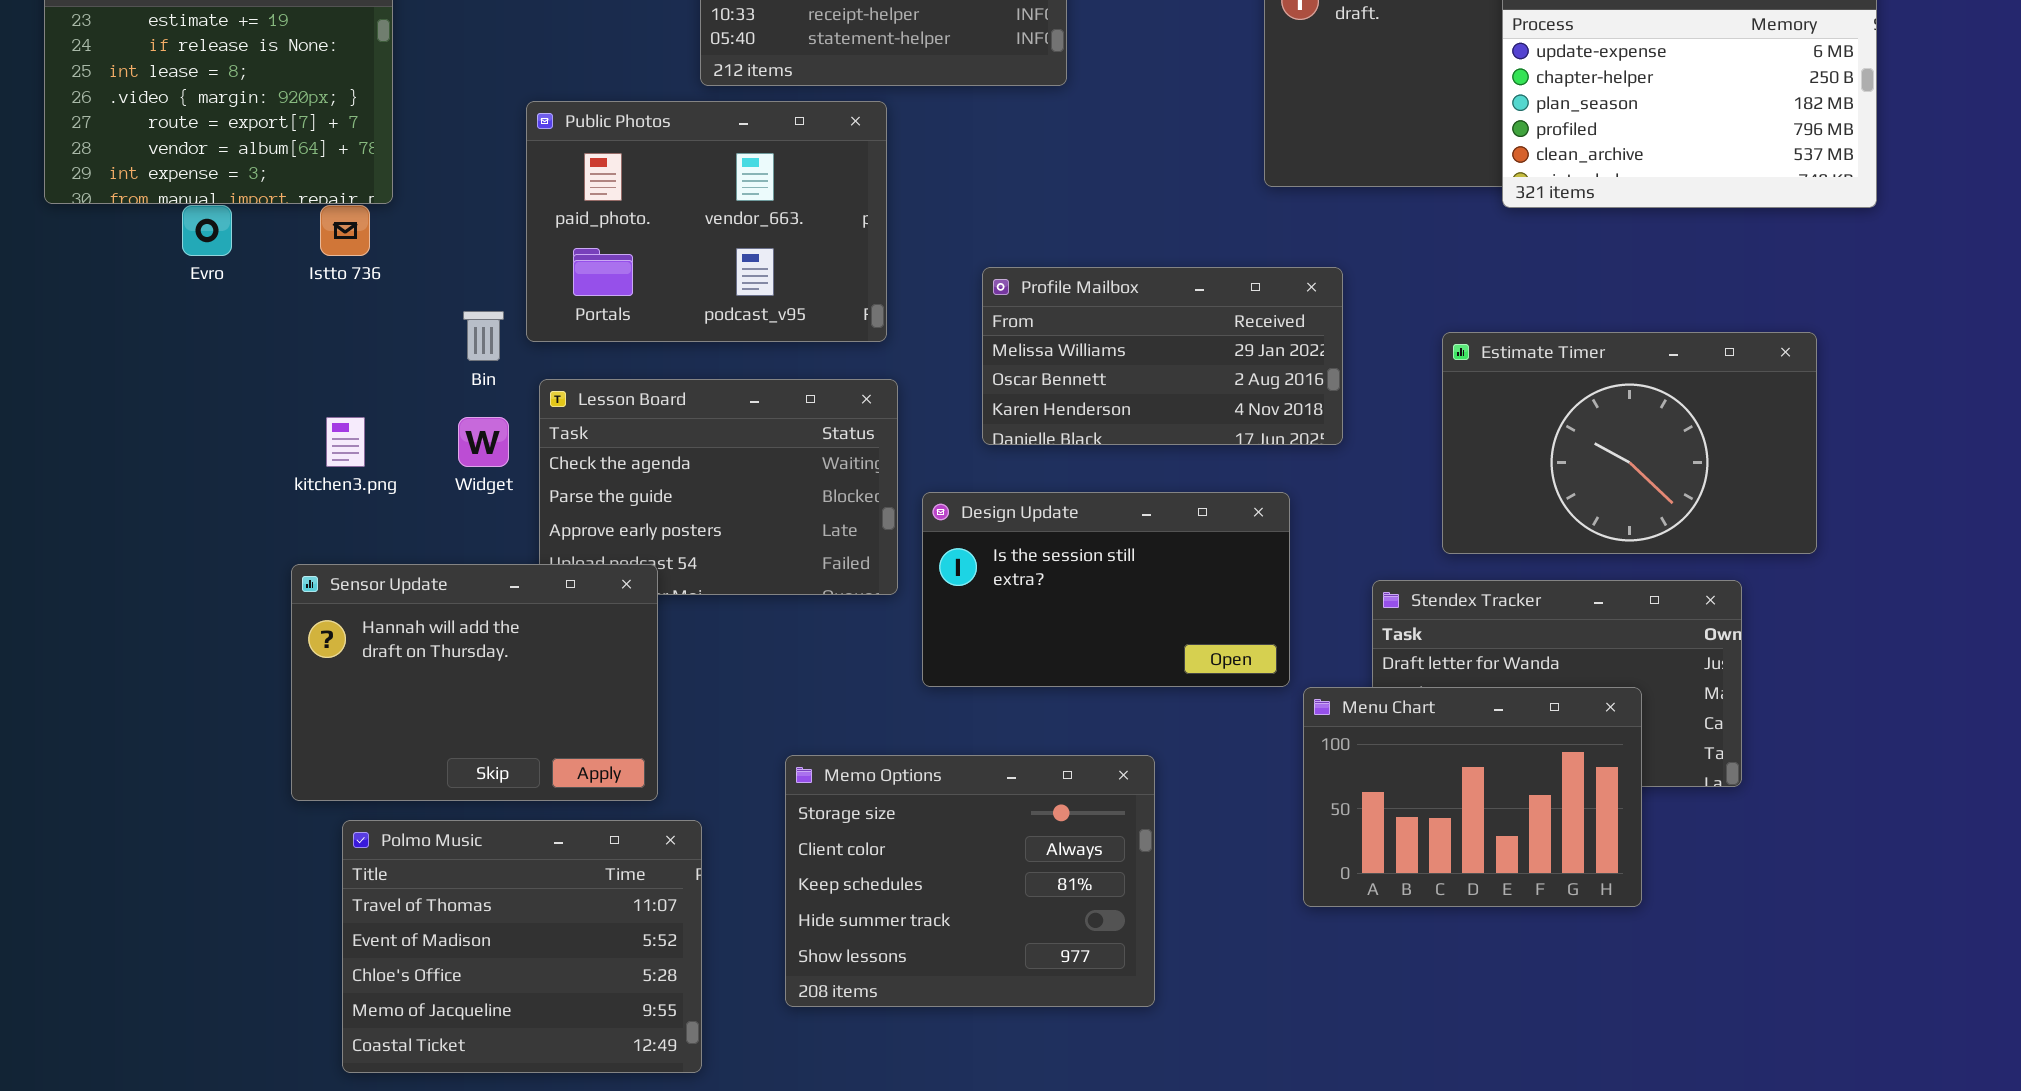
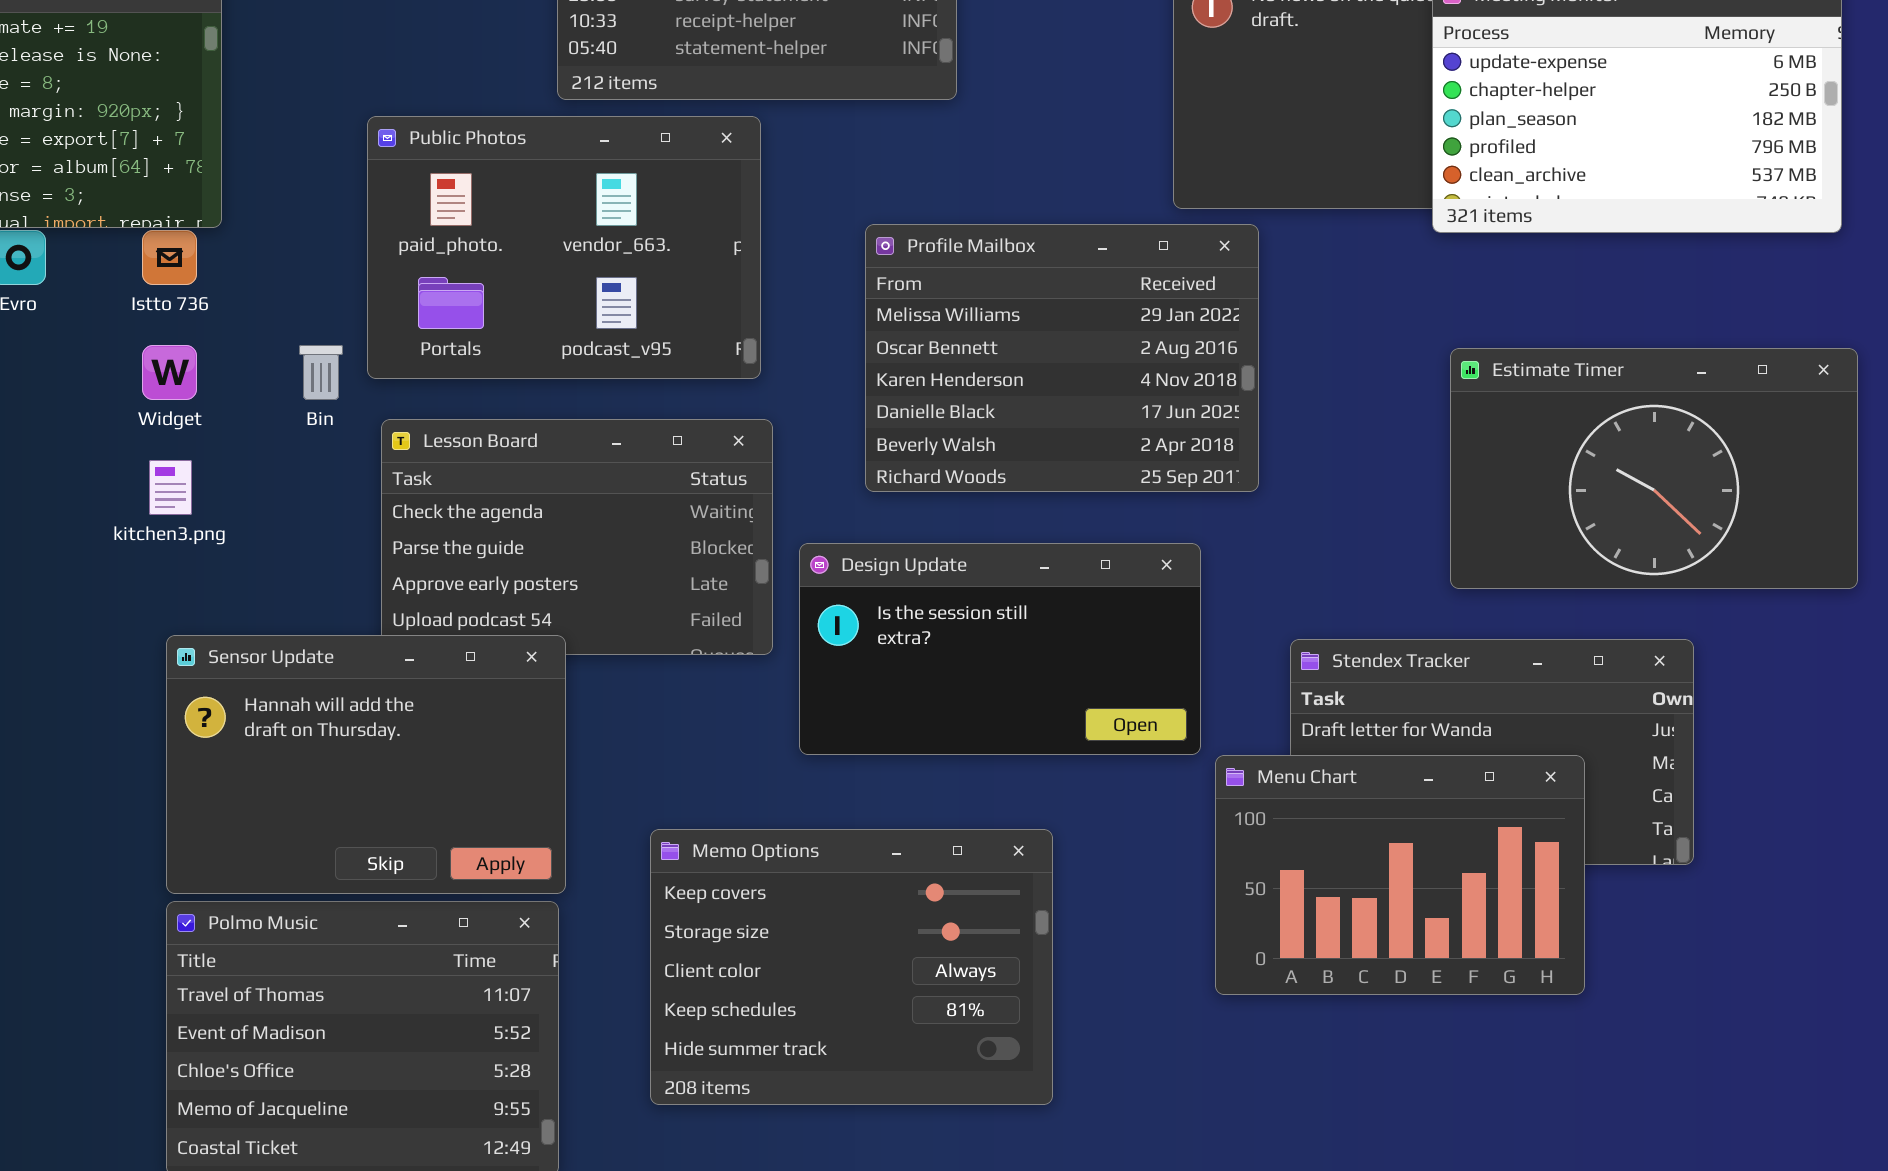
Profile Mailbox: [982,267,1343,445] -> [865,224,1259,492], resized
Estimate Timer: [1442,332,1817,554] -> [1450,348,1858,589], moved
Widget: [458,417,509,467] -> [142,345,197,400], moved
Sensor Update: [291,564,658,801] -> [166,635,566,894], moved
Memo Options: [785,755,1155,1007] -> [650,829,1053,1105], scrolled up 1 row

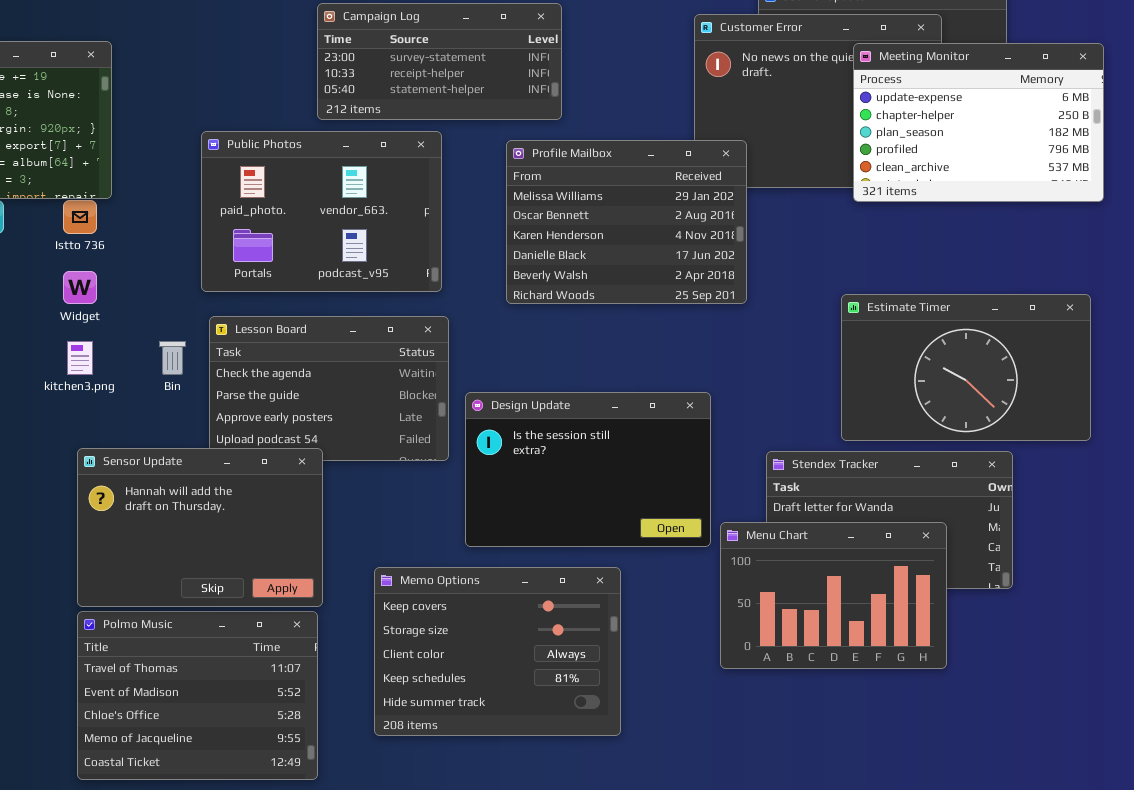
Profile Mailbox: [865,224,1259,492] -> [506,140,747,304], moved
Bin: [299,345,343,400] -> [159,341,186,375], moved
Estimate Timer: [1450,348,1858,589] -> [841,294,1091,441], moved
Design Update: [799,543,1201,755] -> [465,392,711,547], resized

